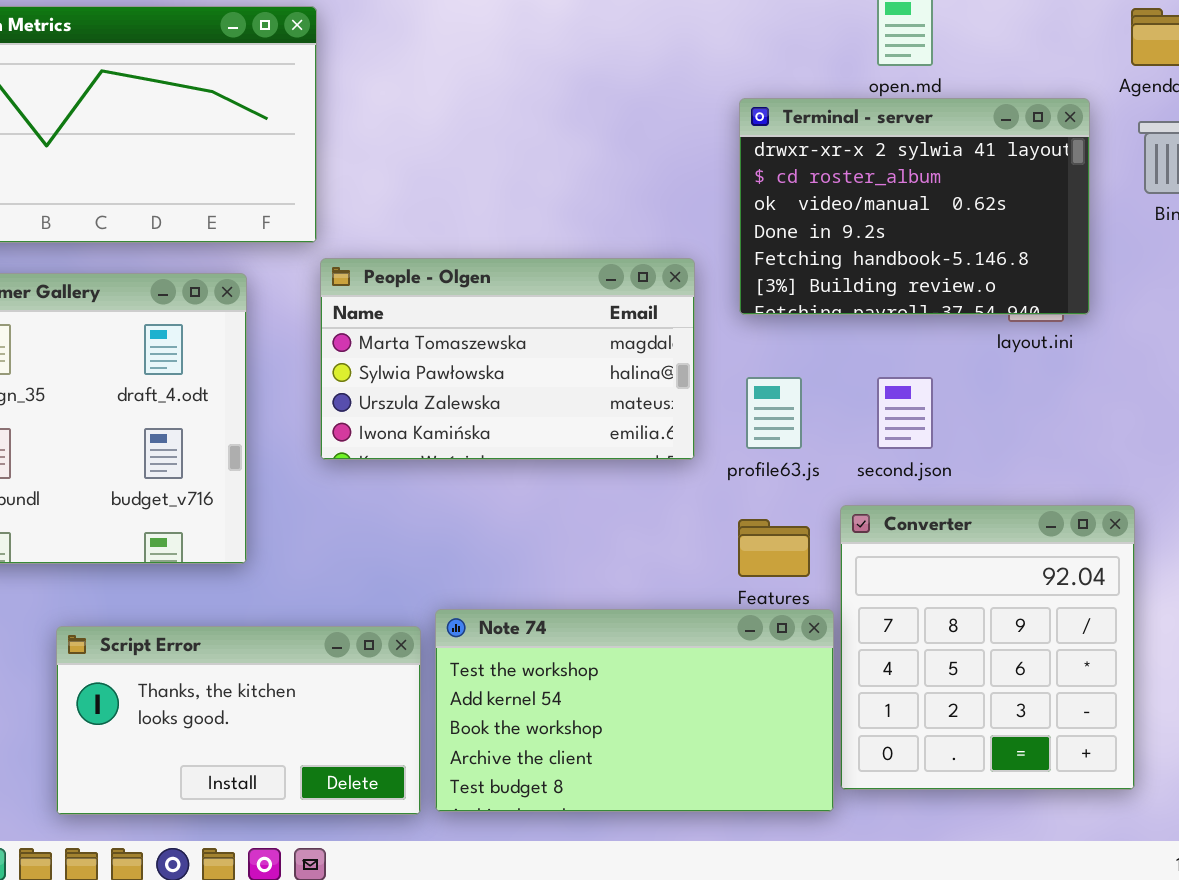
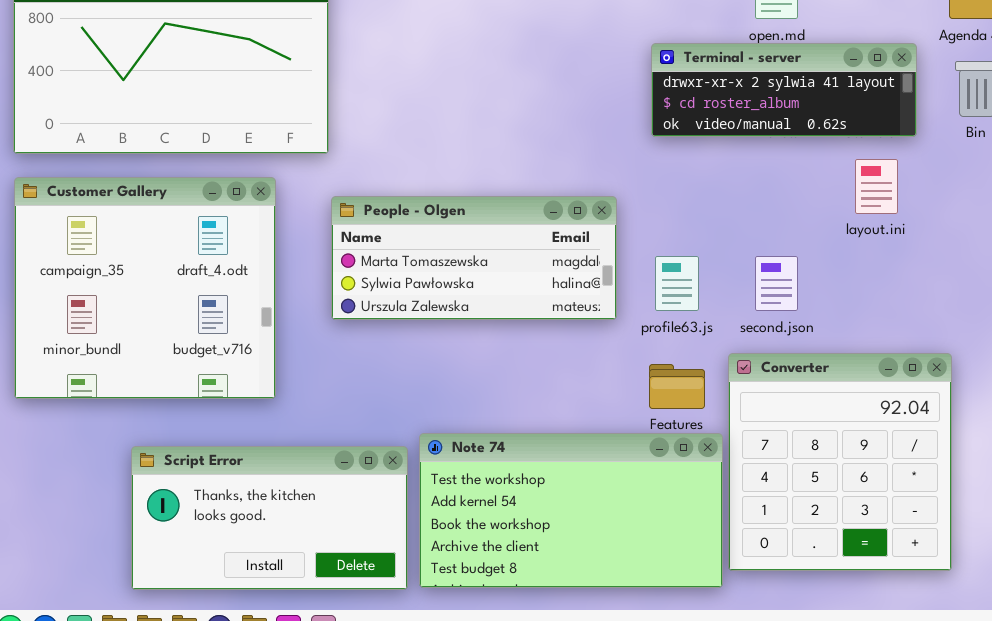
Terminal - server: [739,98,1090,315] -> [651,43,917,137], resized
People - Olgen: [320,258,695,460] -> [331,196,617,320], resized

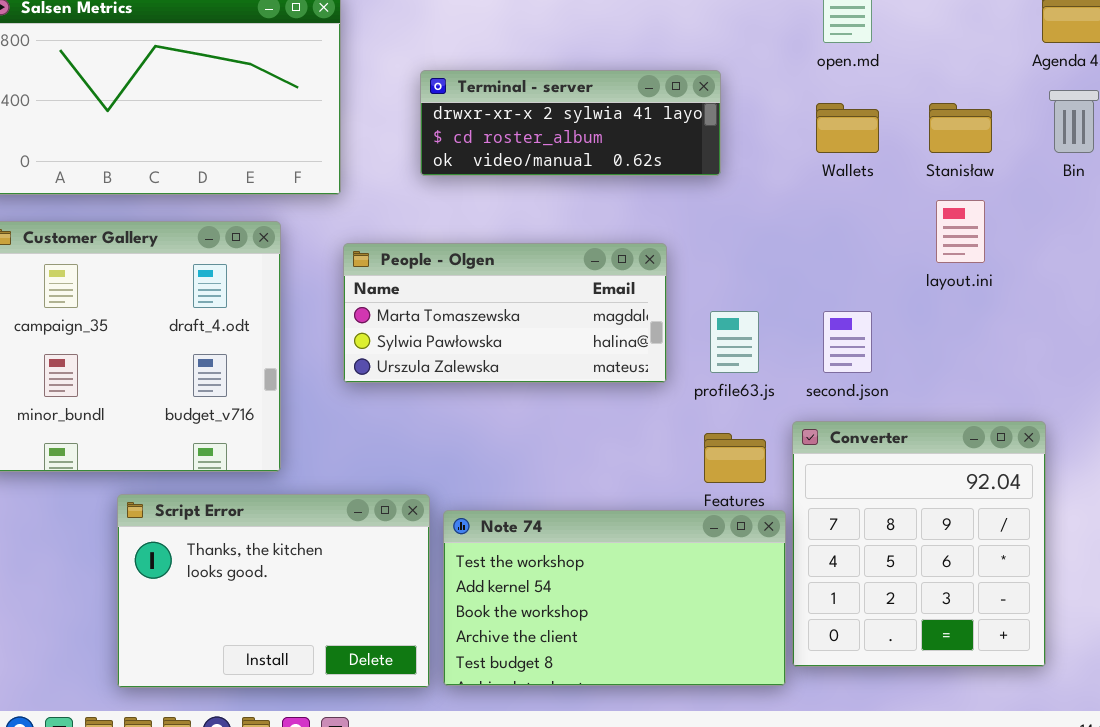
Terminal - server: [651,43,917,137] -> [420,70,721,176], moved
Script Error: [131,446,408,590] -> [117,494,430,688], resized

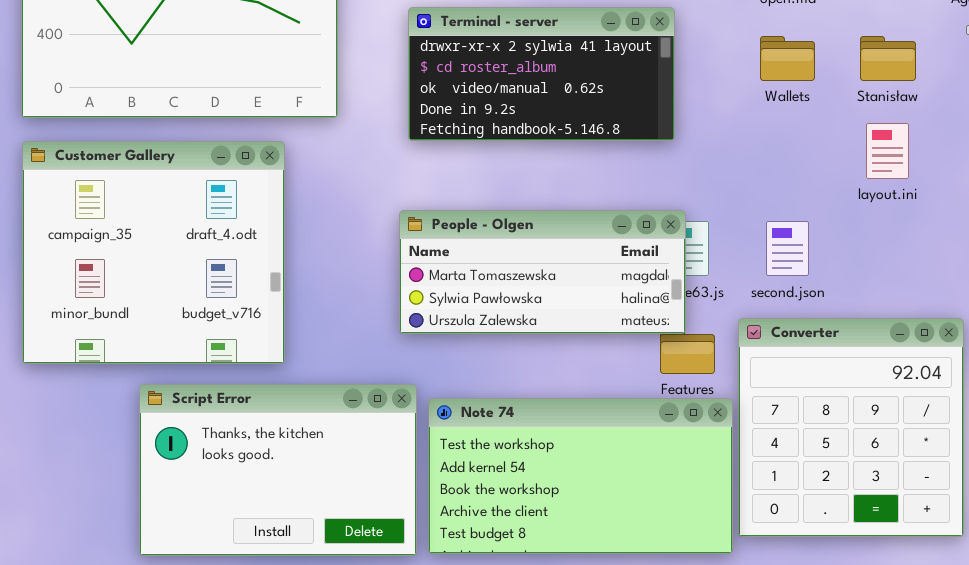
Terminal - server: [420,70,721,176] -> [408,7,675,141], resized
People - Olgen: [343,243,667,383] -> [399,210,686,334], moved

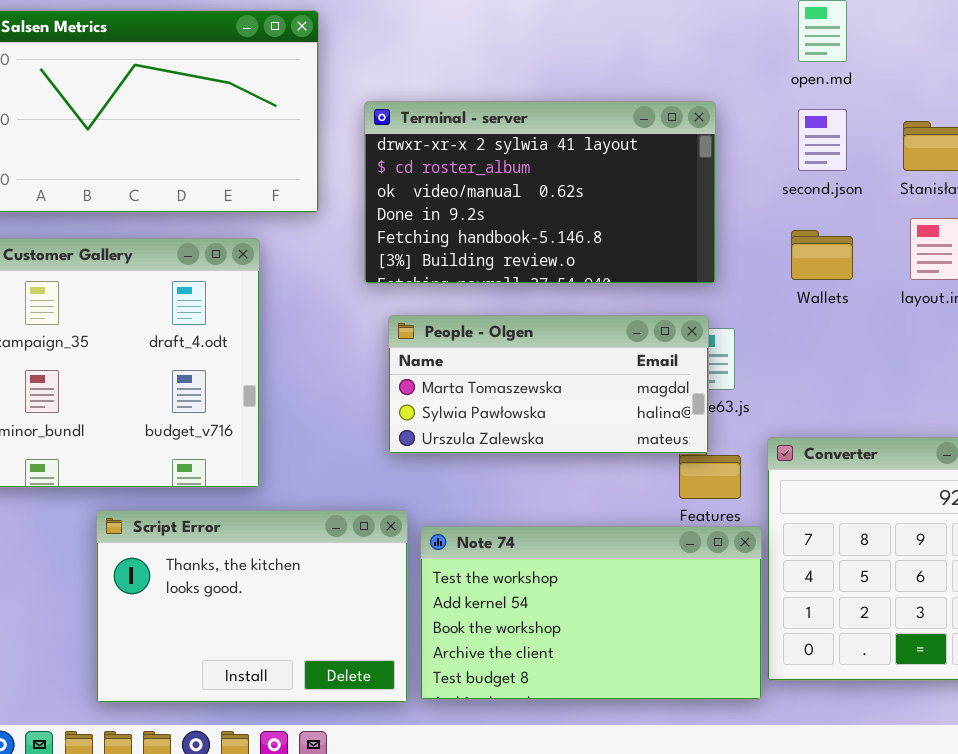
Terminal - server: [408,7,675,141] -> [364,101,716,284], moved, resized
Wallets: [760,36,815,81] -> [791,230,853,280], moved
second.json: [766,221,809,276] -> [798,109,847,171], moved

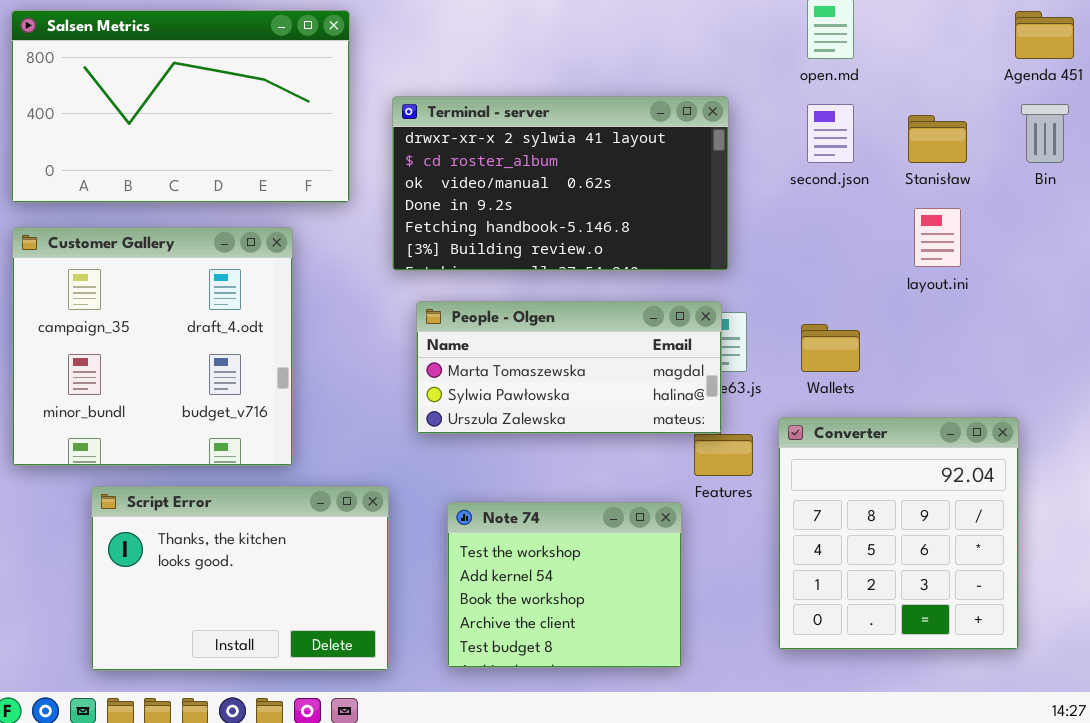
Wallets: [791,230,853,280] -> [801,324,860,372], moved
Script Error: [96,510,408,703] -> [91,486,389,671], moved
Note 74: [420,526,762,700] -> [447,502,682,668], resized

